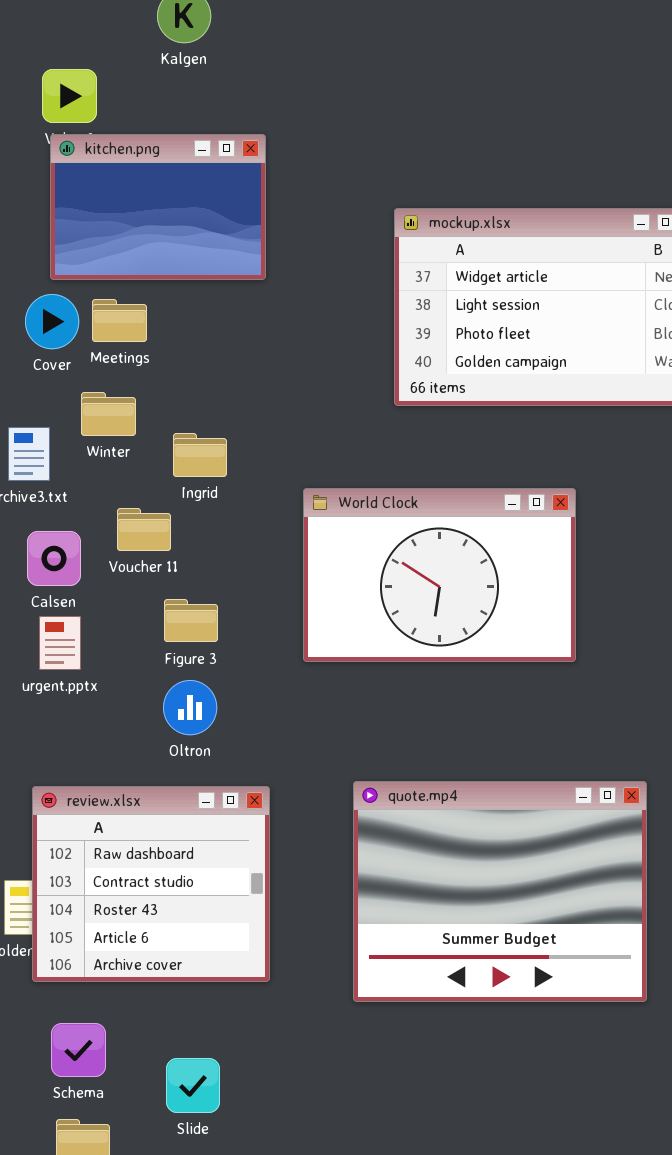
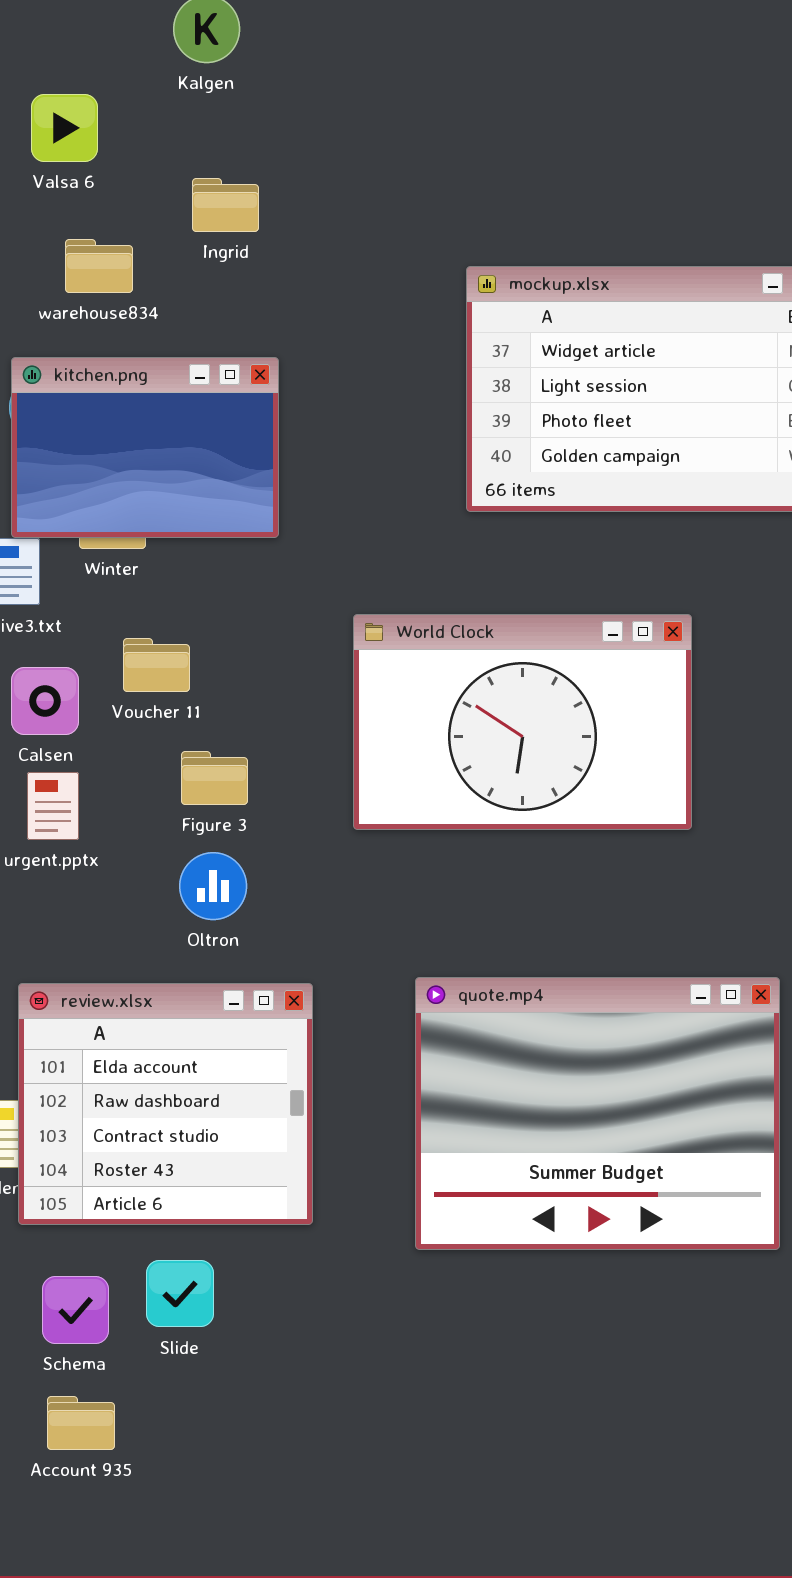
kitchen.png: [50,134,266,280] -> [11,357,279,538], moved
Ingrid: [173,433,227,477] -> [192,178,259,232], moved
review.xlsx: [32,786,270,982] -> [18,983,313,1225], scrolled up 1 row
Slide: [166,1058,220,1113] -> [146,1260,214,1327], moved

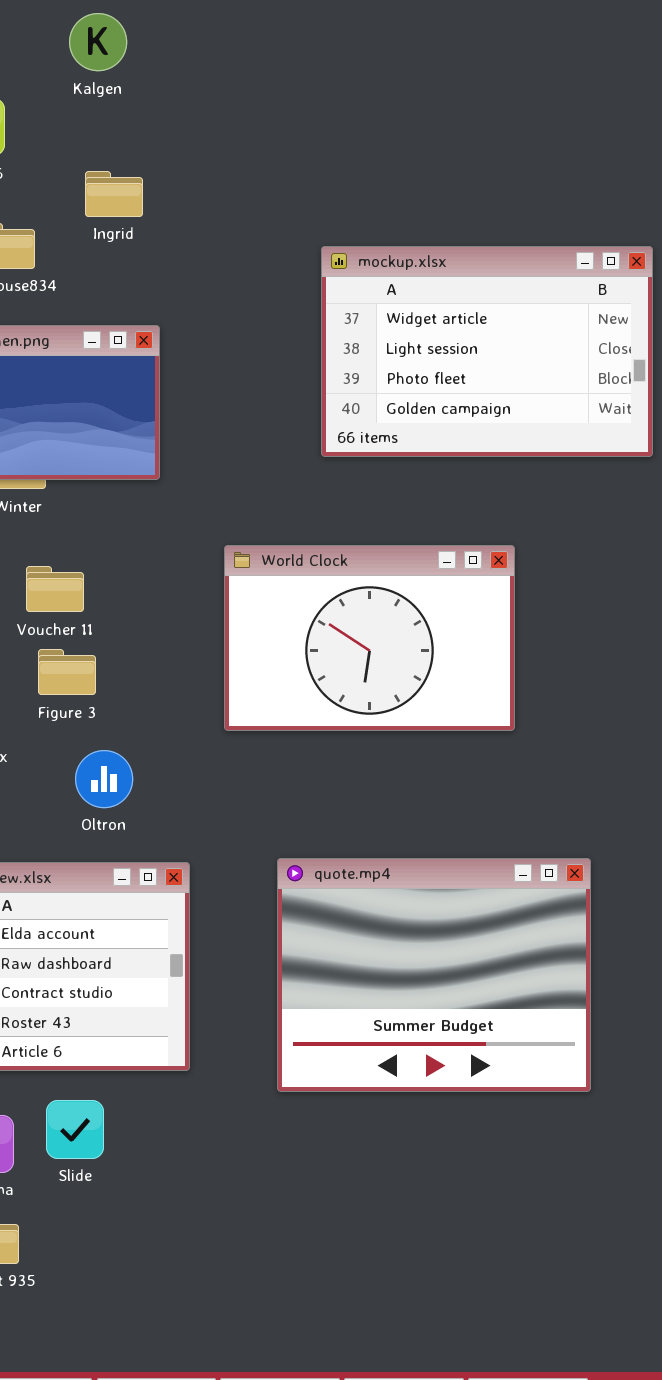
Figure 3: [181,751,248,805] -> [38,649,96,695], moved

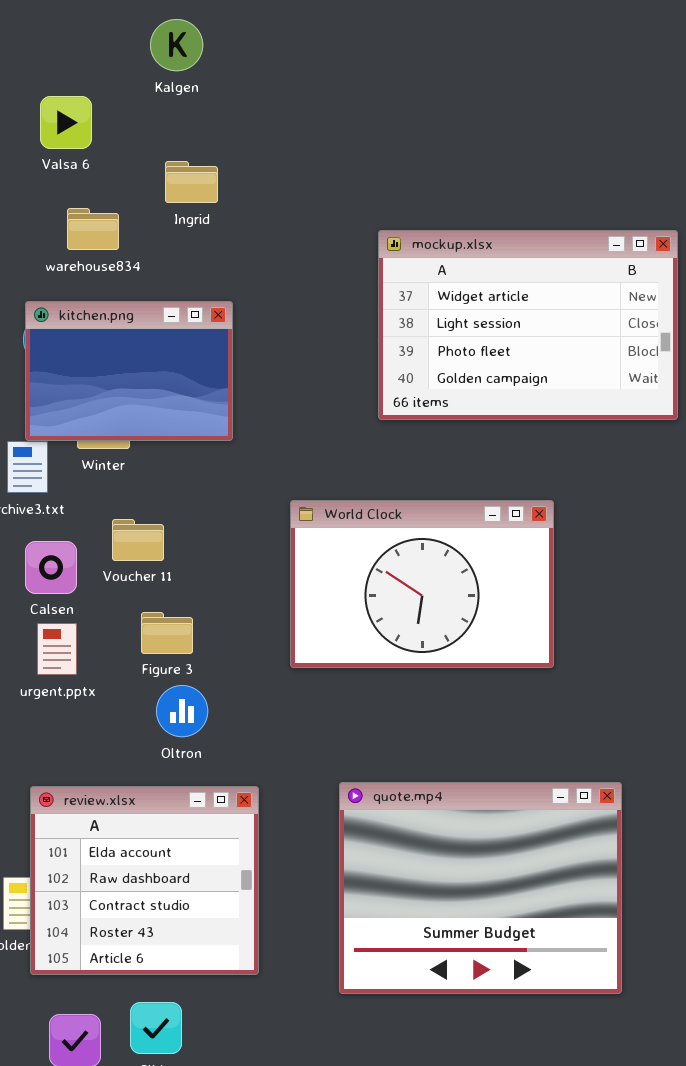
Figure 3: [38,649,96,695] -> [141,612,193,654], moved

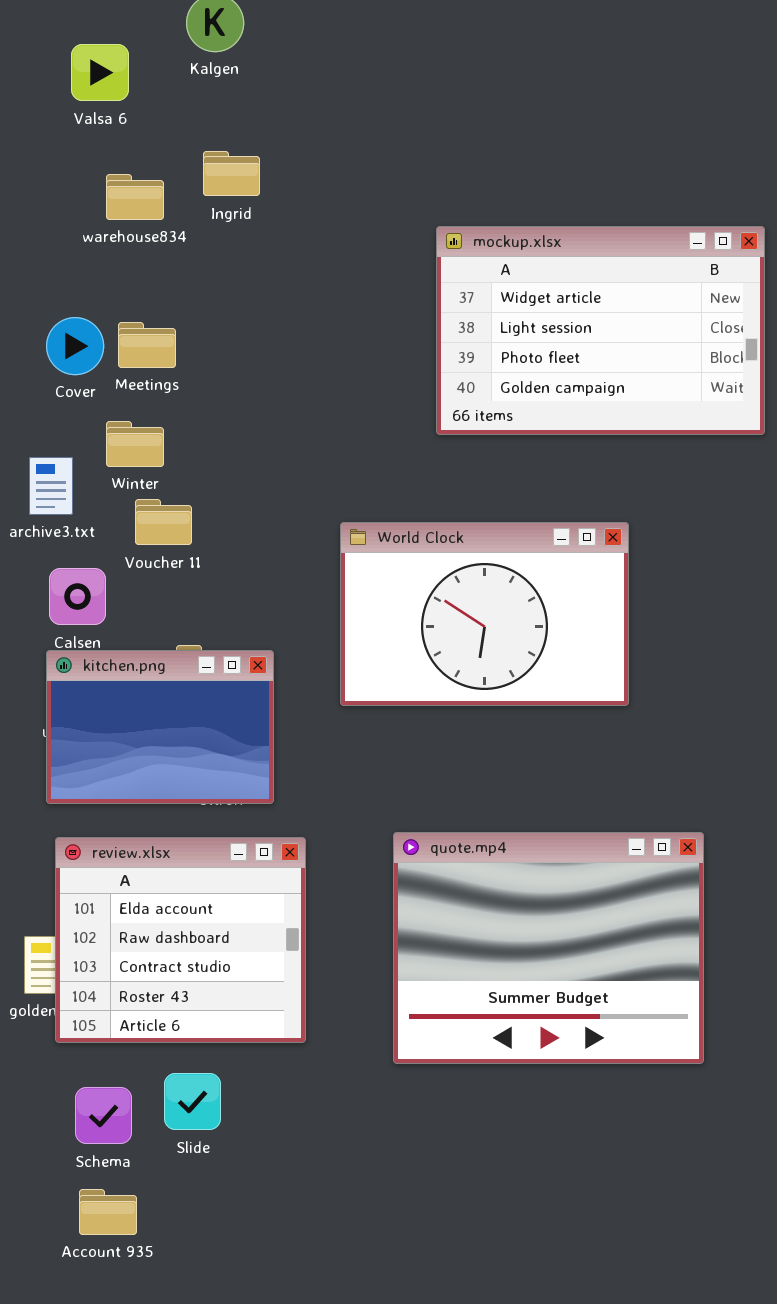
Valsa 6: [40,96,92,149] -> [71,44,129,101], moved
warehouse834: [67,208,119,250] -> [106,174,164,220], moved
kitchen.png: [25,301,233,441] -> [46,650,274,804], moved
Voucher 11: [112,519,164,561] -> [135,499,192,545], moved

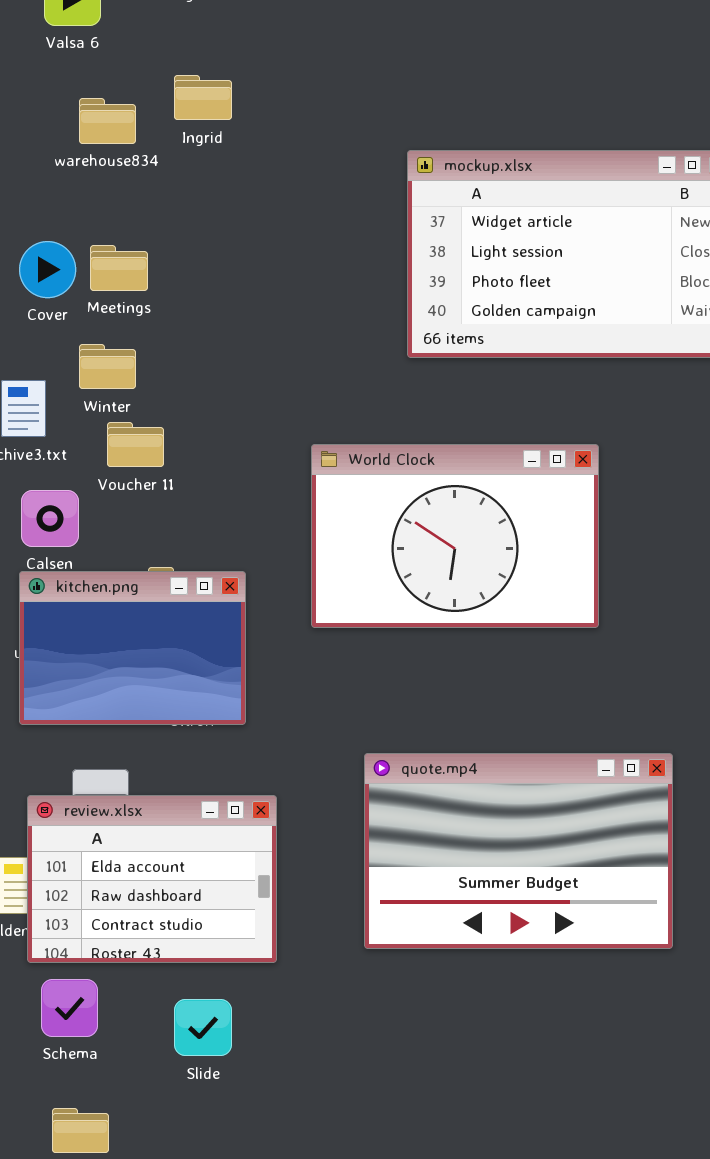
quote.mp4: [393,832,704,1064] -> [364,753,673,949], resized
review.xlsx: [55,837,306,1043] -> [27,795,277,963], resized
Slide: [164,1073,221,1130] -> [174,999,232,1056], moved
Schema: [75,1087,132,1144] -> [41,979,98,1037], moved

